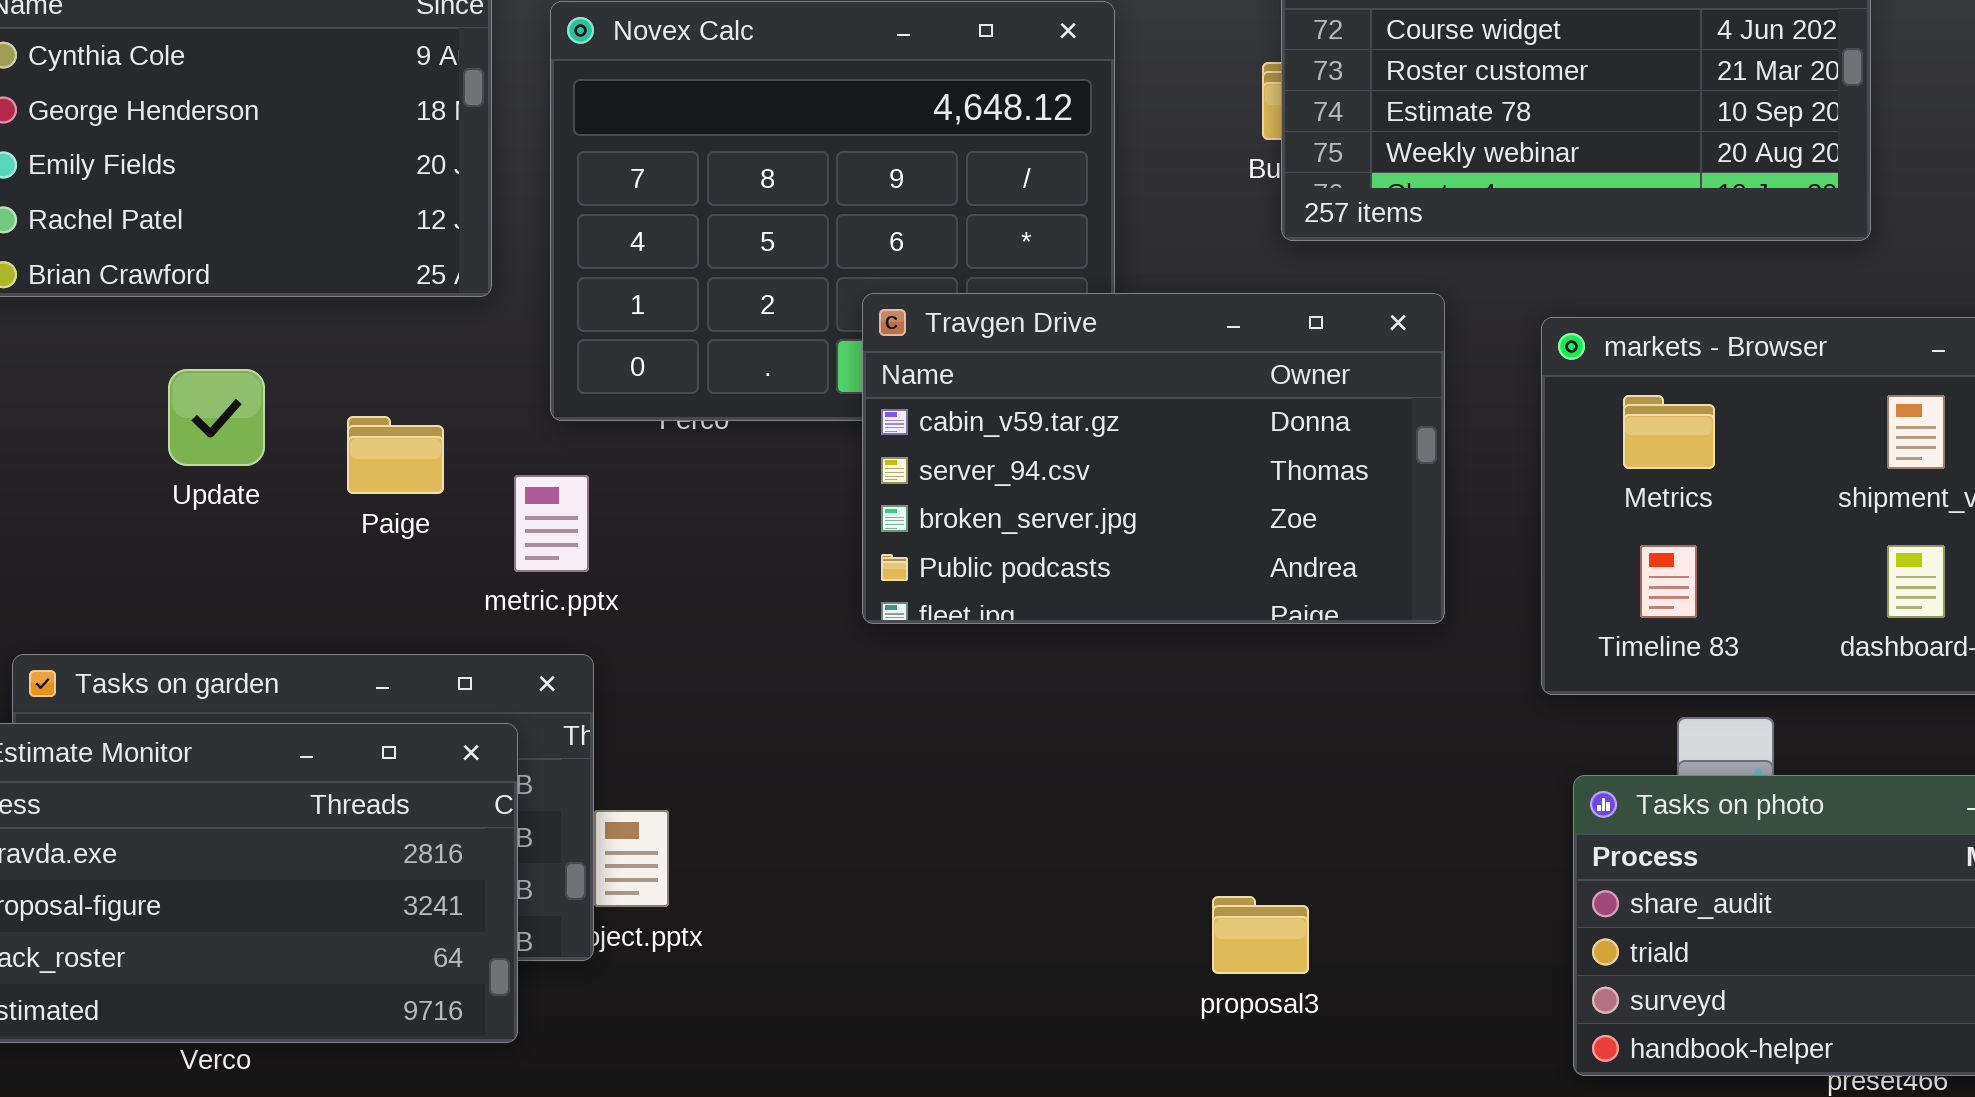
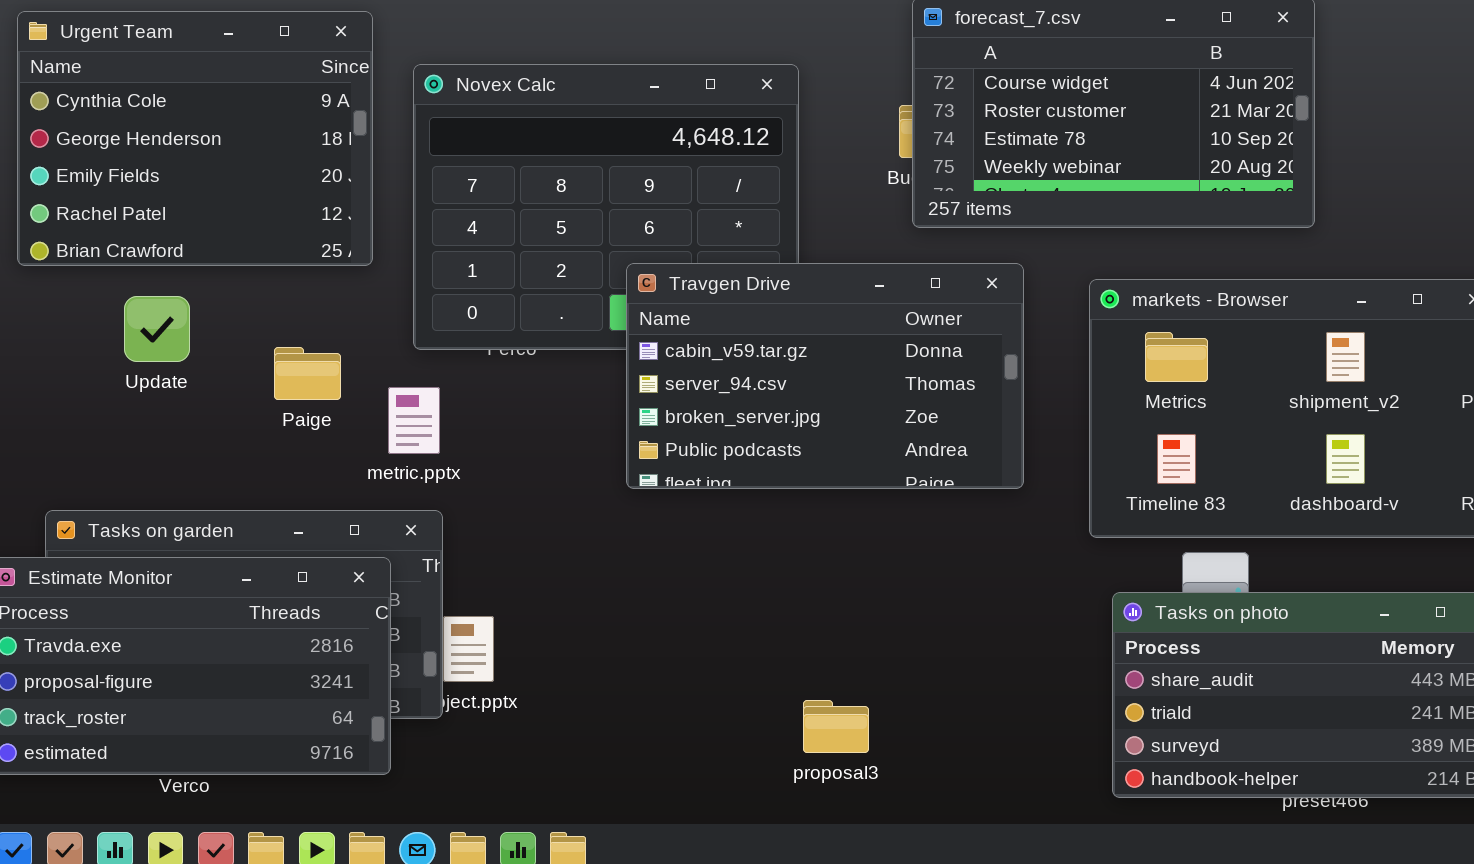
Update: [168,369,265,466] -> [124,296,190,362], moved
proposal3: [1212,896,1309,974] -> [803,700,869,753], moved

